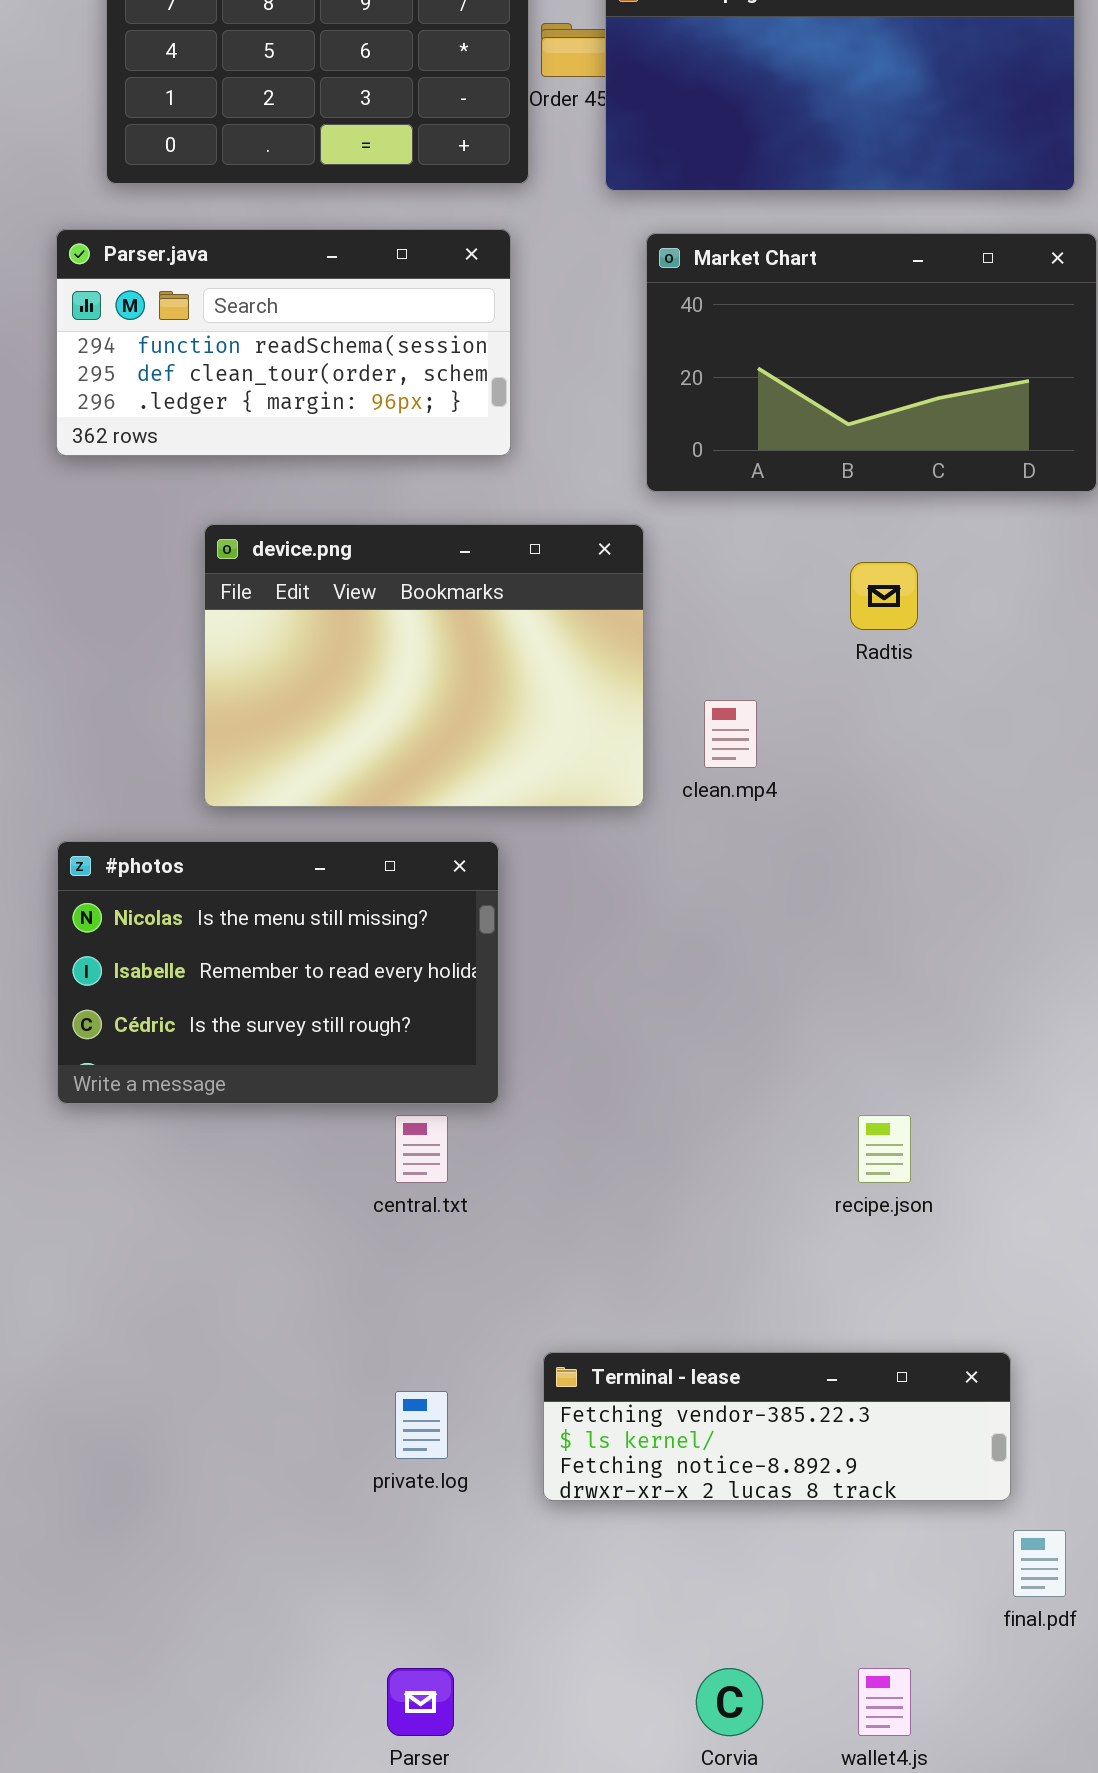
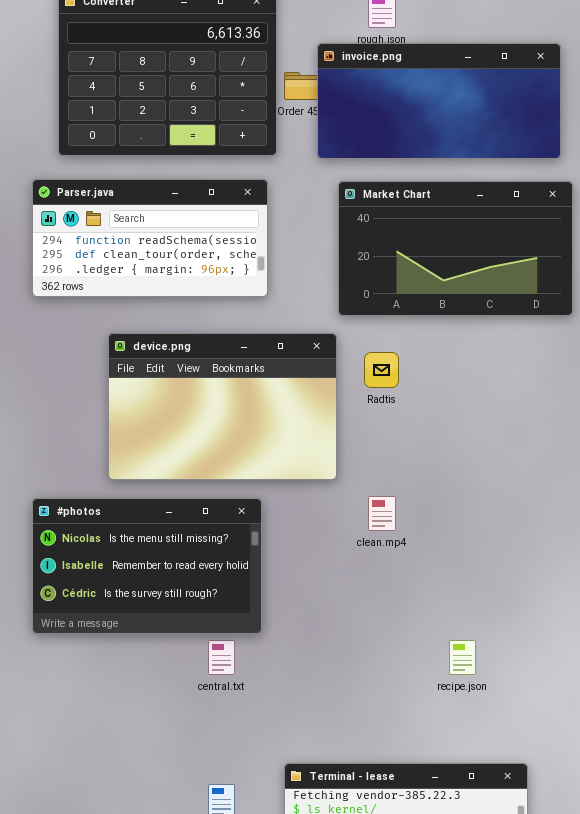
Radtis: [850,562,918,630] -> [364,352,399,388], moved
clean.mp4: [704,700,757,768] -> [368,496,396,531], moved

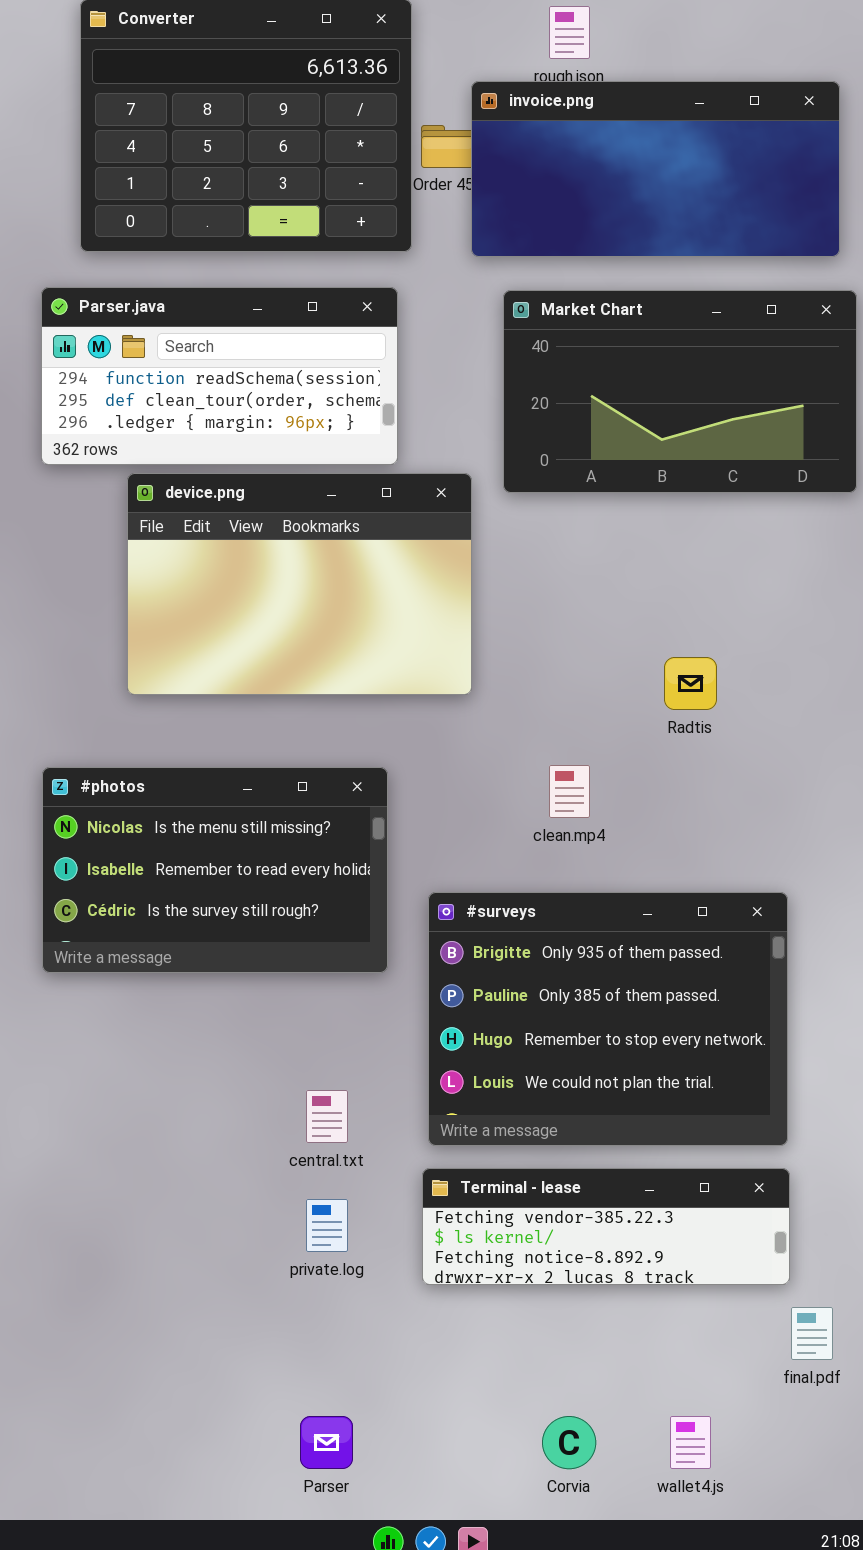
device.png: [108,333,337,480] -> [127,473,472,695], moved
Radtis: [364,352,399,388] -> [664,657,717,710], moved
#surveys: none -> [428,892,788,1146], opened
central.txt: [208,640,235,675] -> [306,1090,348,1143], moved

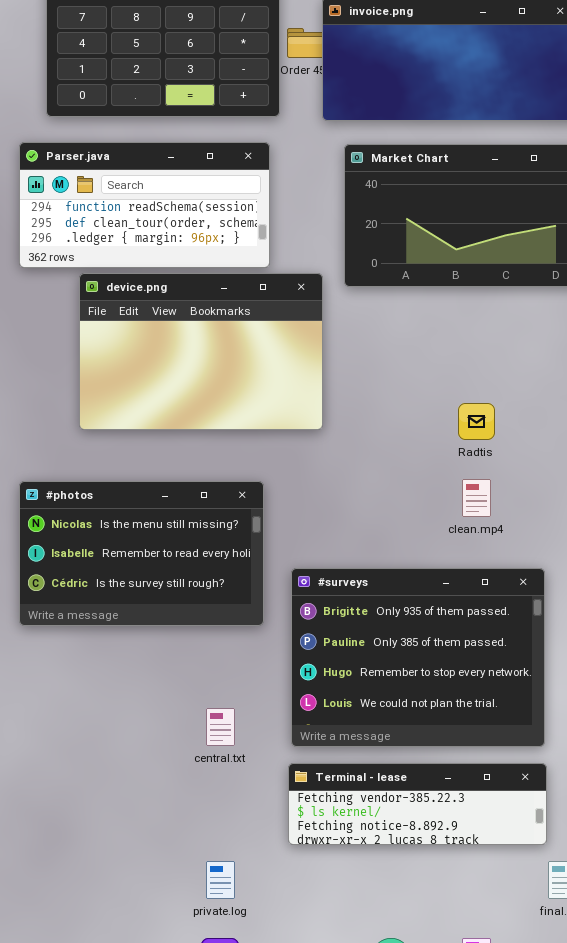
clean.mp4: [549,765,590,818] -> [462,479,491,517], moved
private.log: [306,1199,348,1252] -> [206,861,235,899], moved

